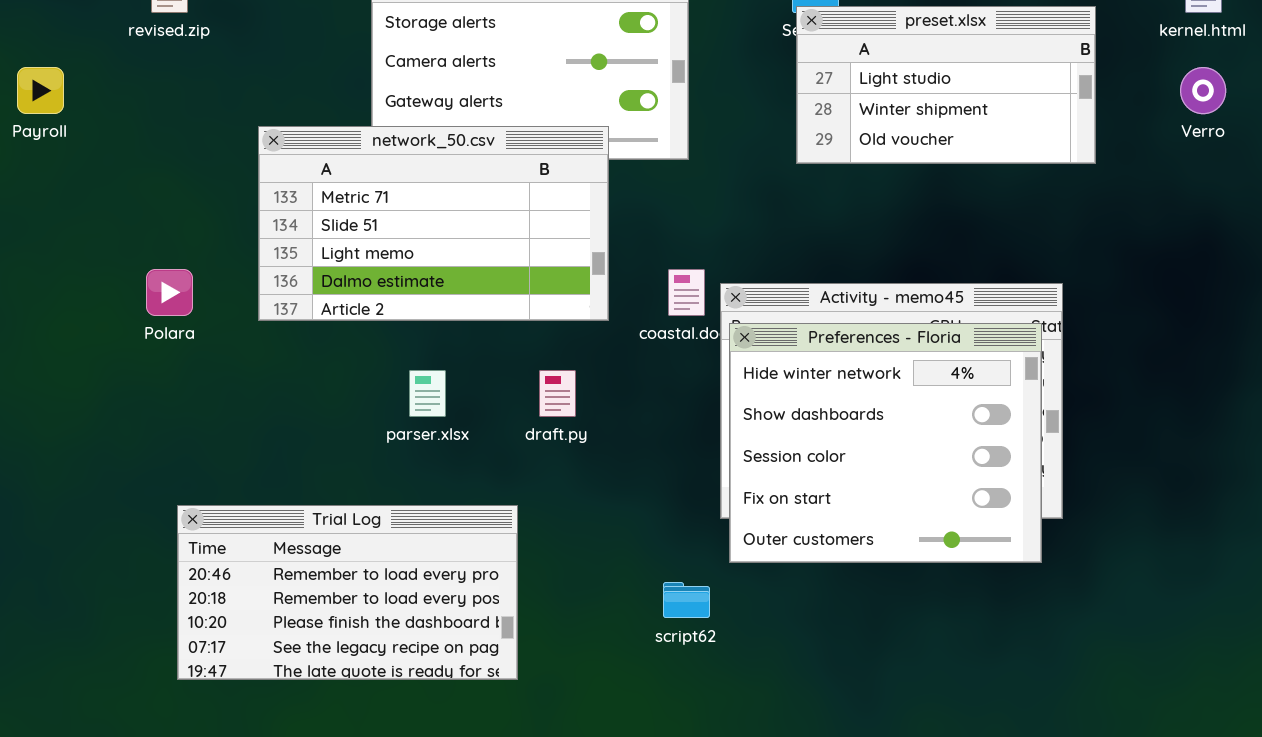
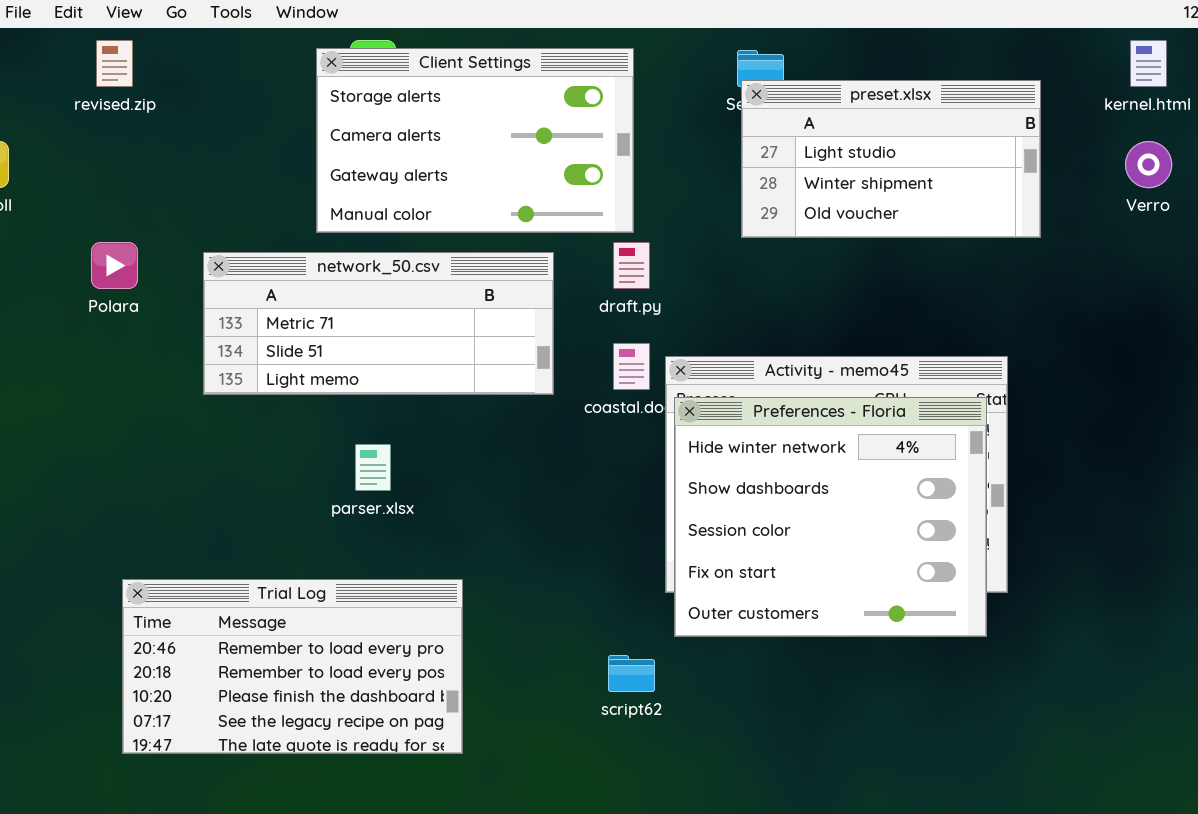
network_50.csv: [258,126,609,321] -> [203,252,554,395], resized
Polara: [146,269,193,316] -> [91,242,138,289], moved
draft.py: [539,370,576,417] -> [613,242,650,289], moved

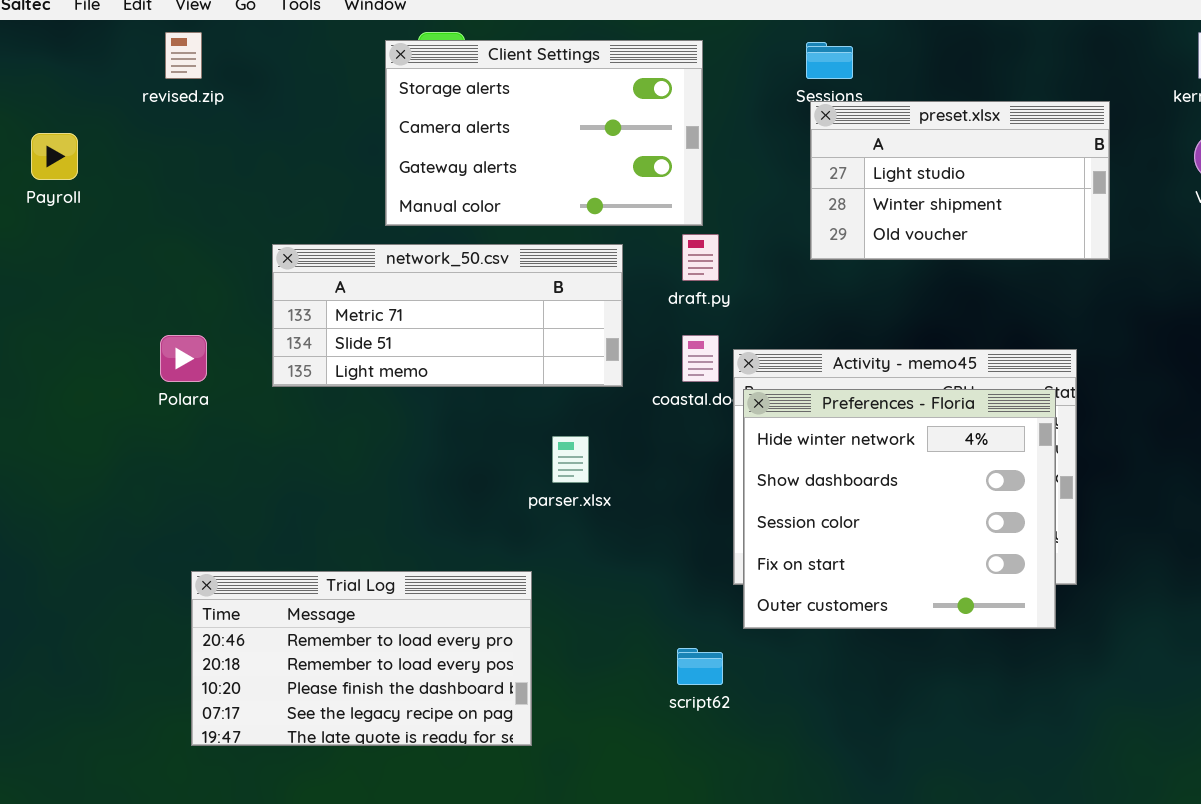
preset.xlsx: [741,80,1041,238] -> [810,101,1110,260], moved
Polara: [91,242,138,289] -> [160,335,207,382], moved
parser.xlsx: [355,444,391,491] -> [552,436,589,483], moved

